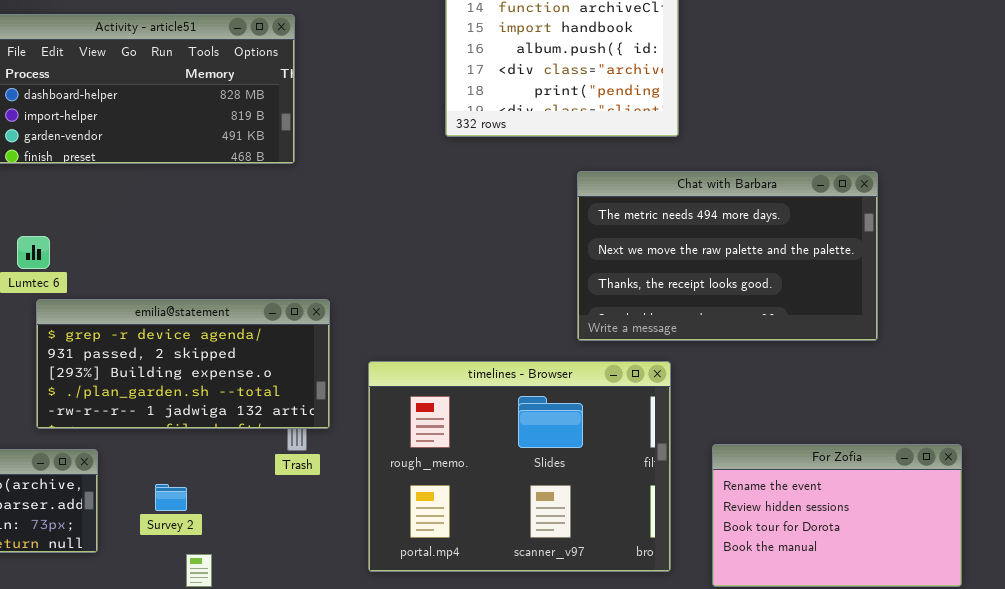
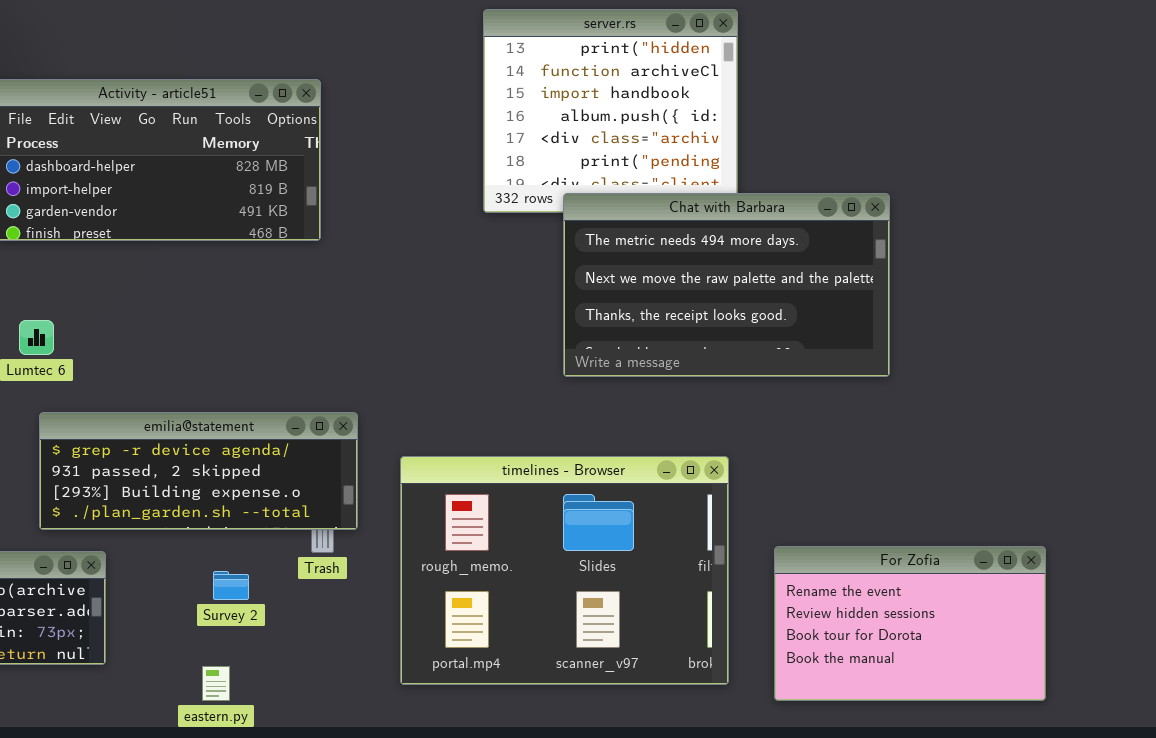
Chat with Barbara: [577,171,878,341] -> [563,193,890,377], moved
emilia@statement: [36,299,330,429] -> [39,412,358,530], resized
Survey 2: [155,484,187,511] -> [213,571,249,600], moved

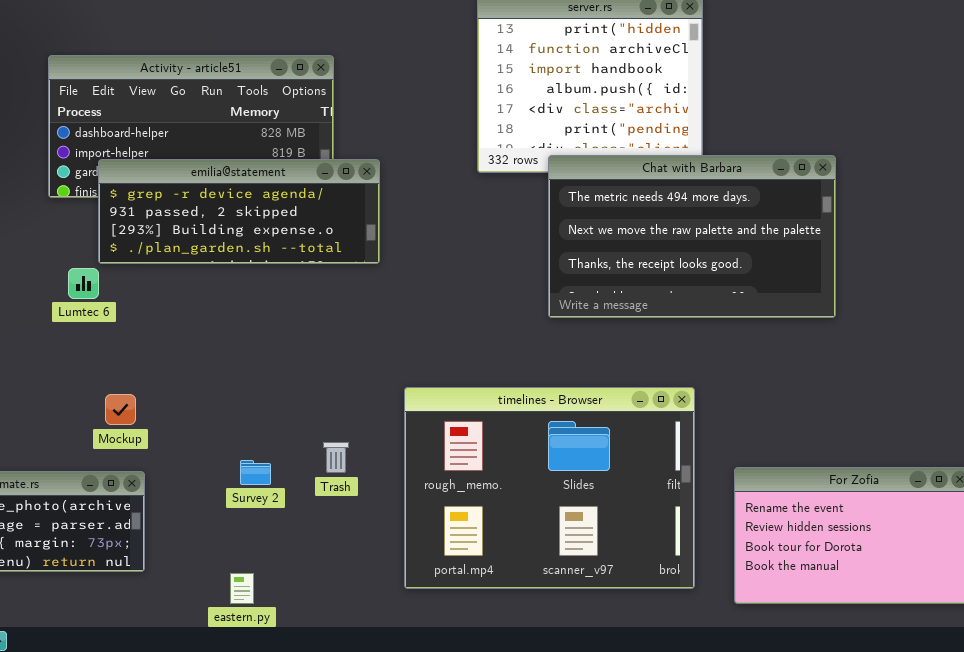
emilia@statement: [39,412,358,530] -> [98,159,380,264], moved
Survey 2: [213,571,249,600] -> [240,460,271,485], moved

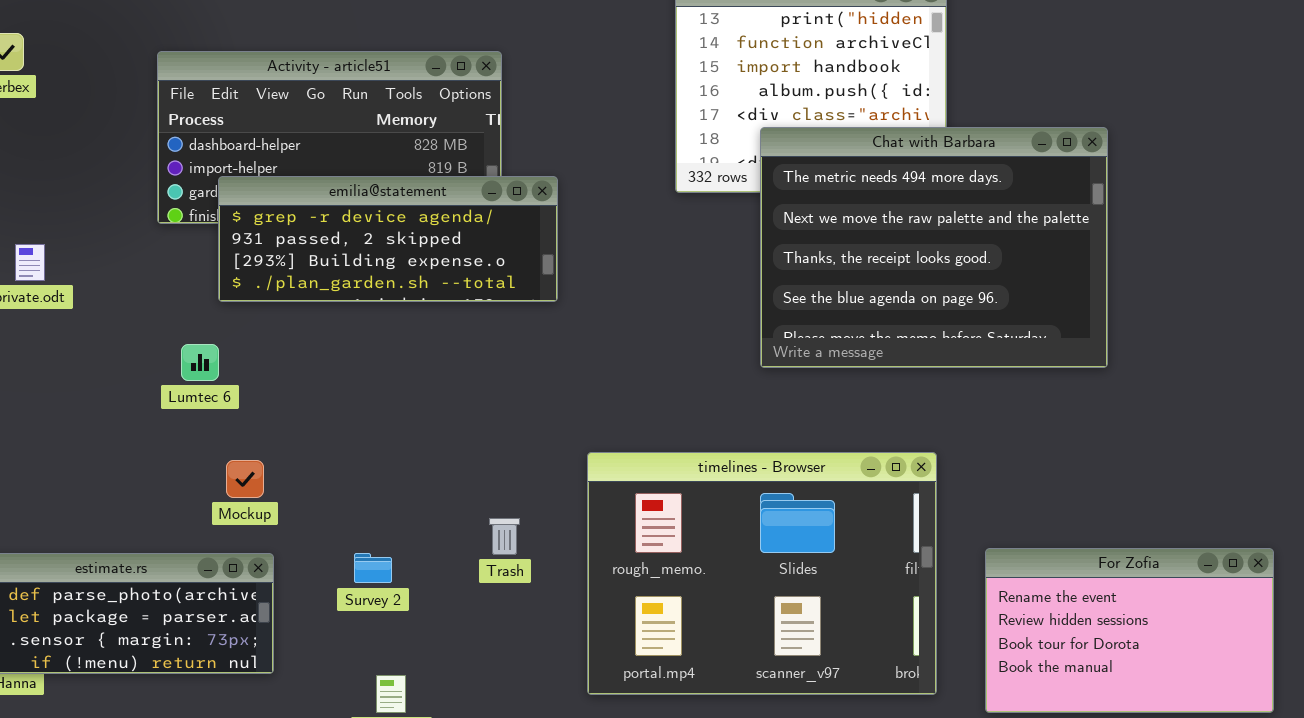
Chat with Barbara: [548,155,836,318] -> [760,127,1108,368], resized
Lumtec 6: [68,268,99,299] -> [181,344,219,381], moved
Survey 2: [240,460,271,485] -> [354,553,392,583], moved

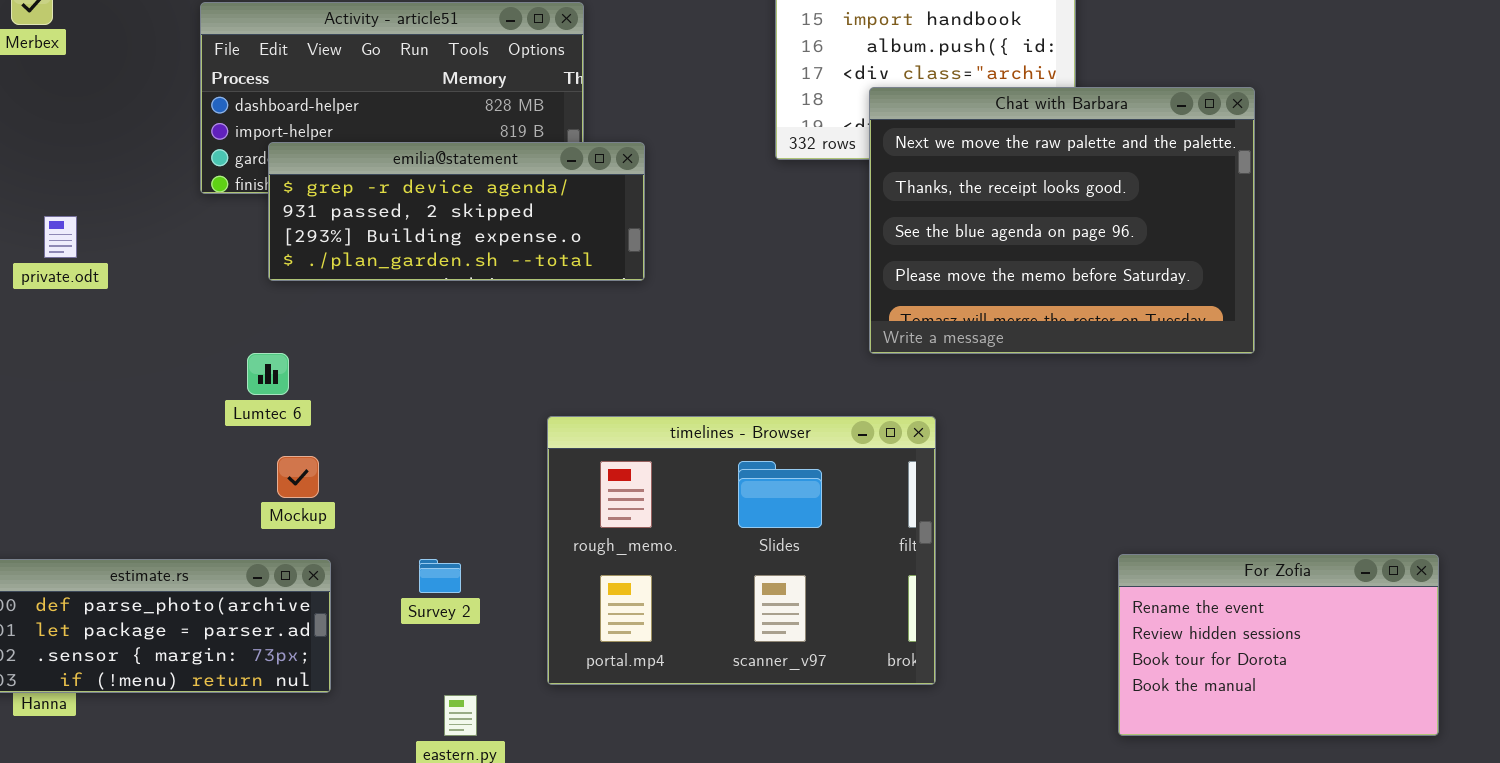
Chat with Barbara: [760,127,1108,368] -> [869,87,1255,354], scrolled down 1 row
Lumtec 6: [181,344,219,381] -> [247,353,289,395], moved
timelines - Browser: [587,452,937,695] -> [547,416,936,685], moved

